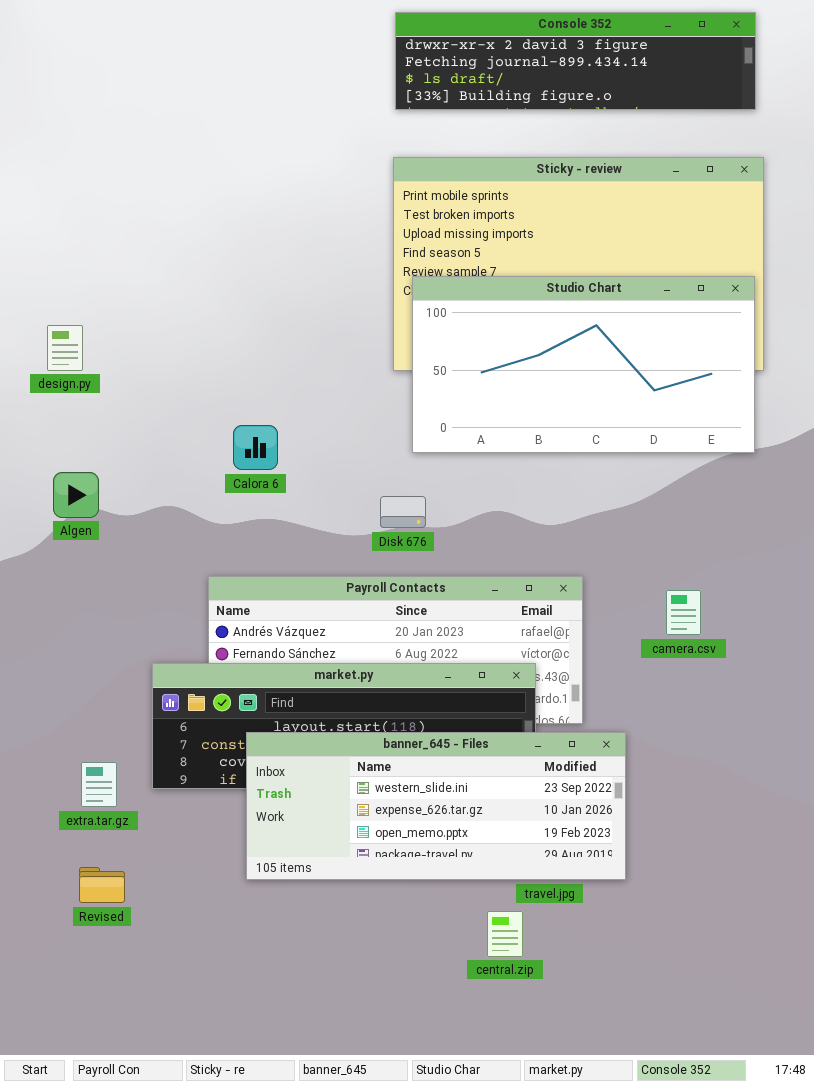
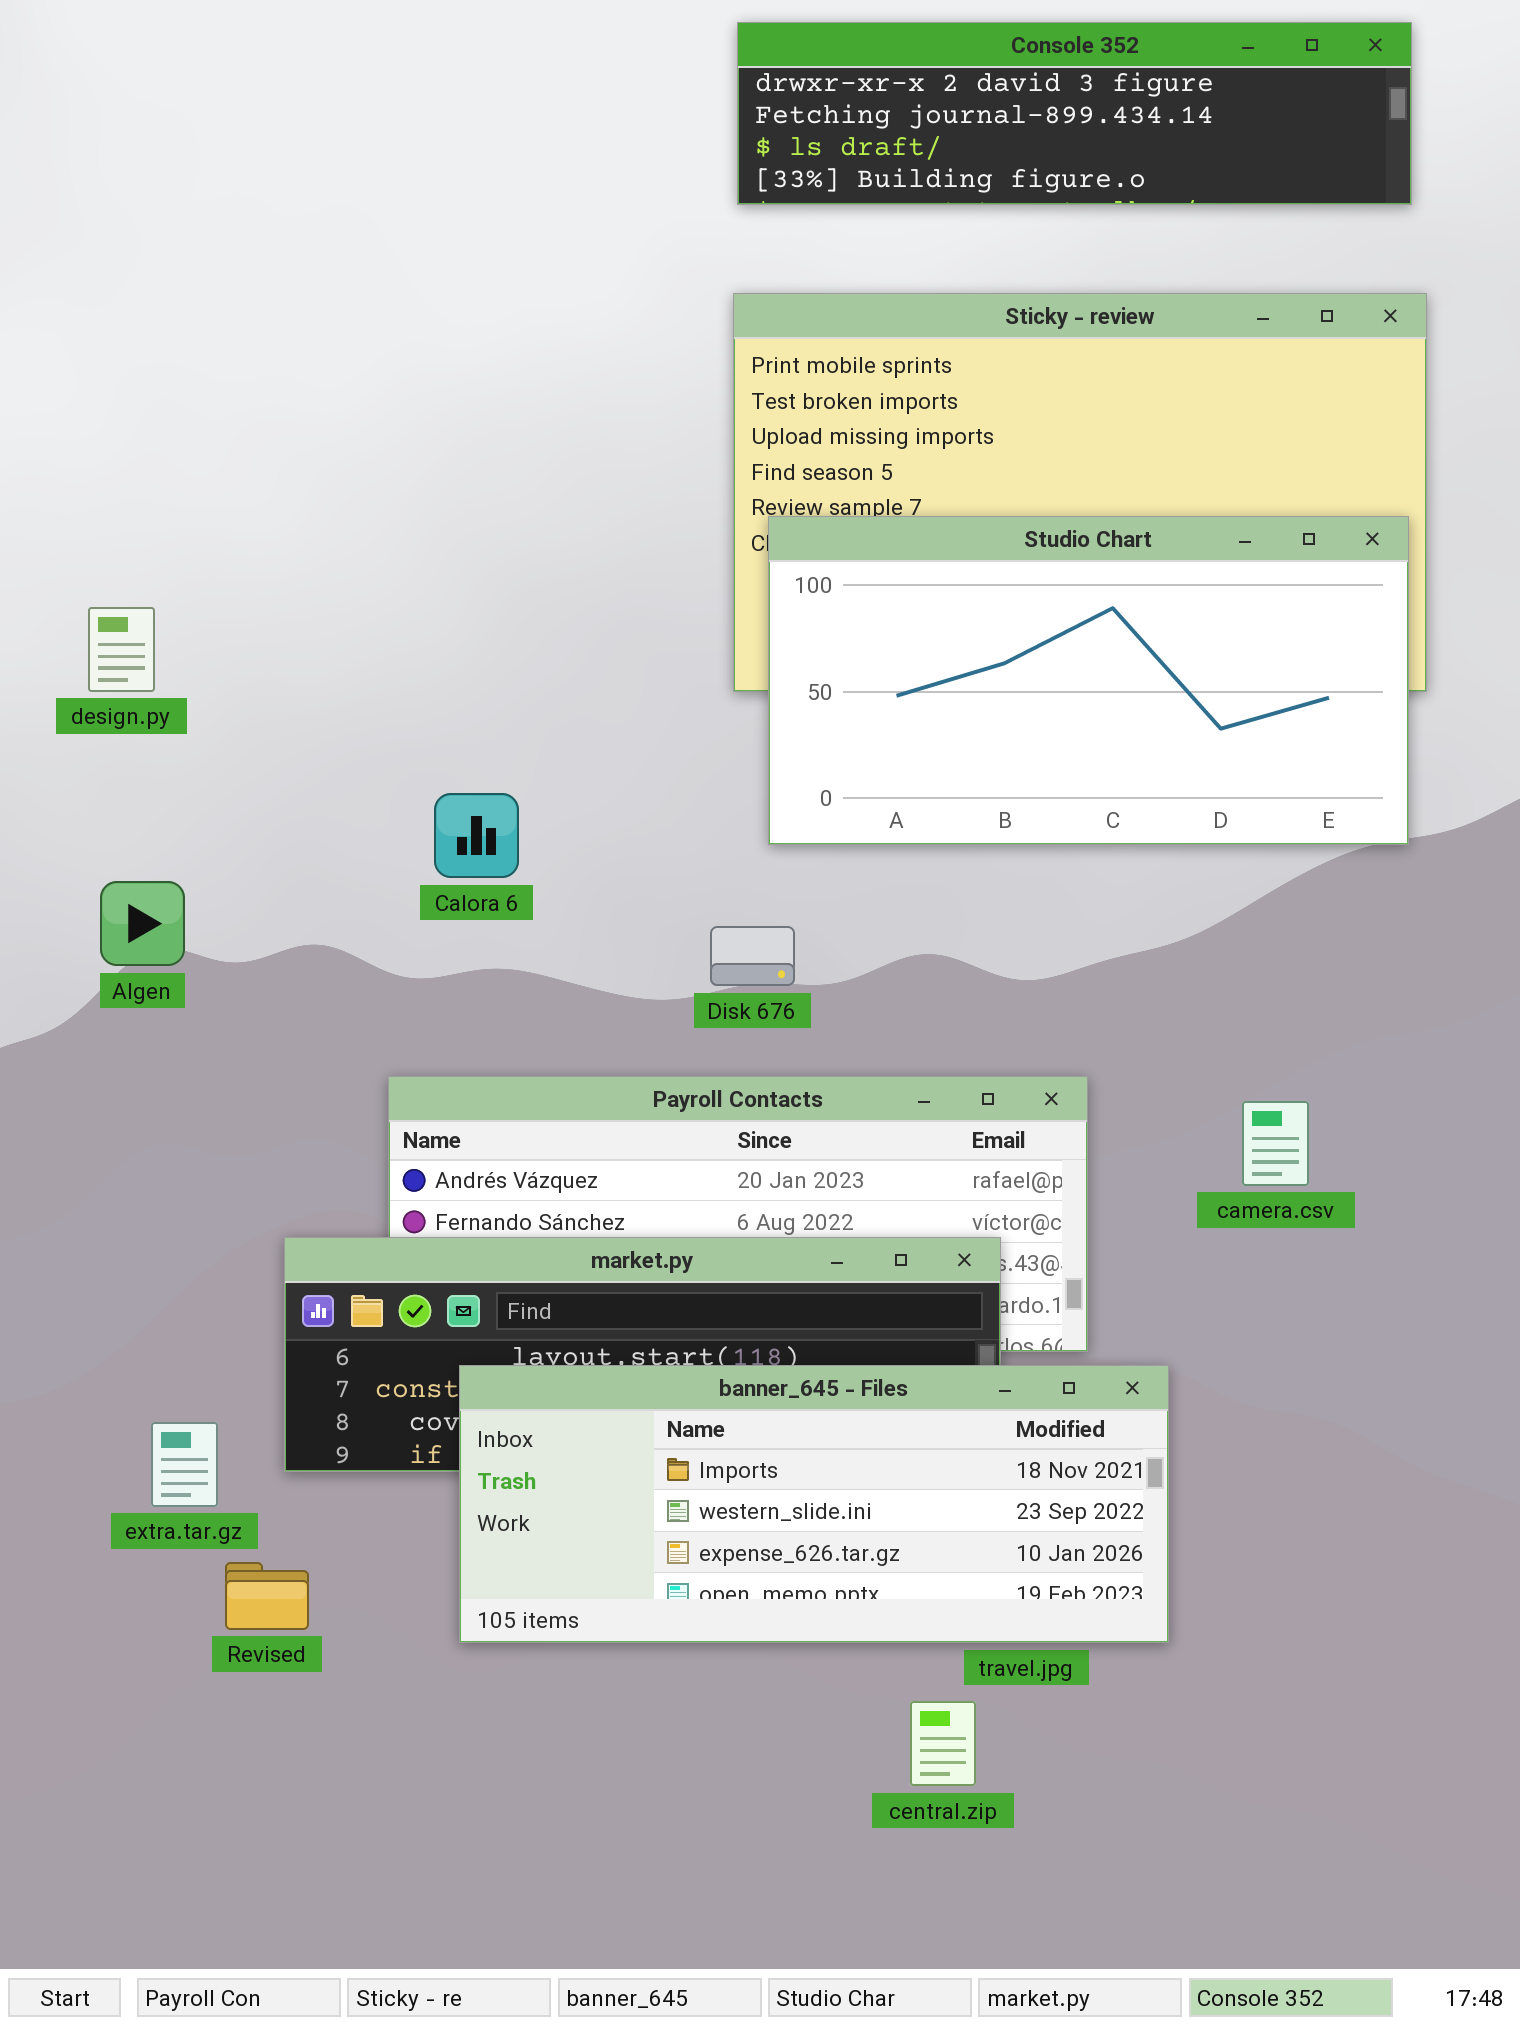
banner_645 - Files: [246,732,626,880] -> [459,1365,1169,1643], scrolled up 1 row
Revised: [79,867,125,903] -> [225,1562,309,1630], moved

